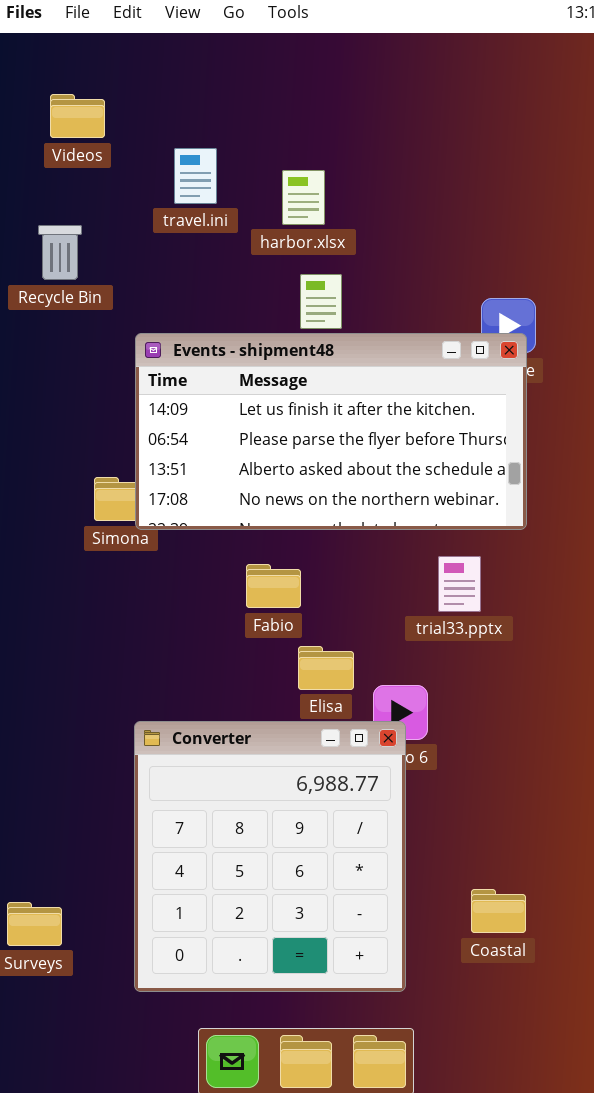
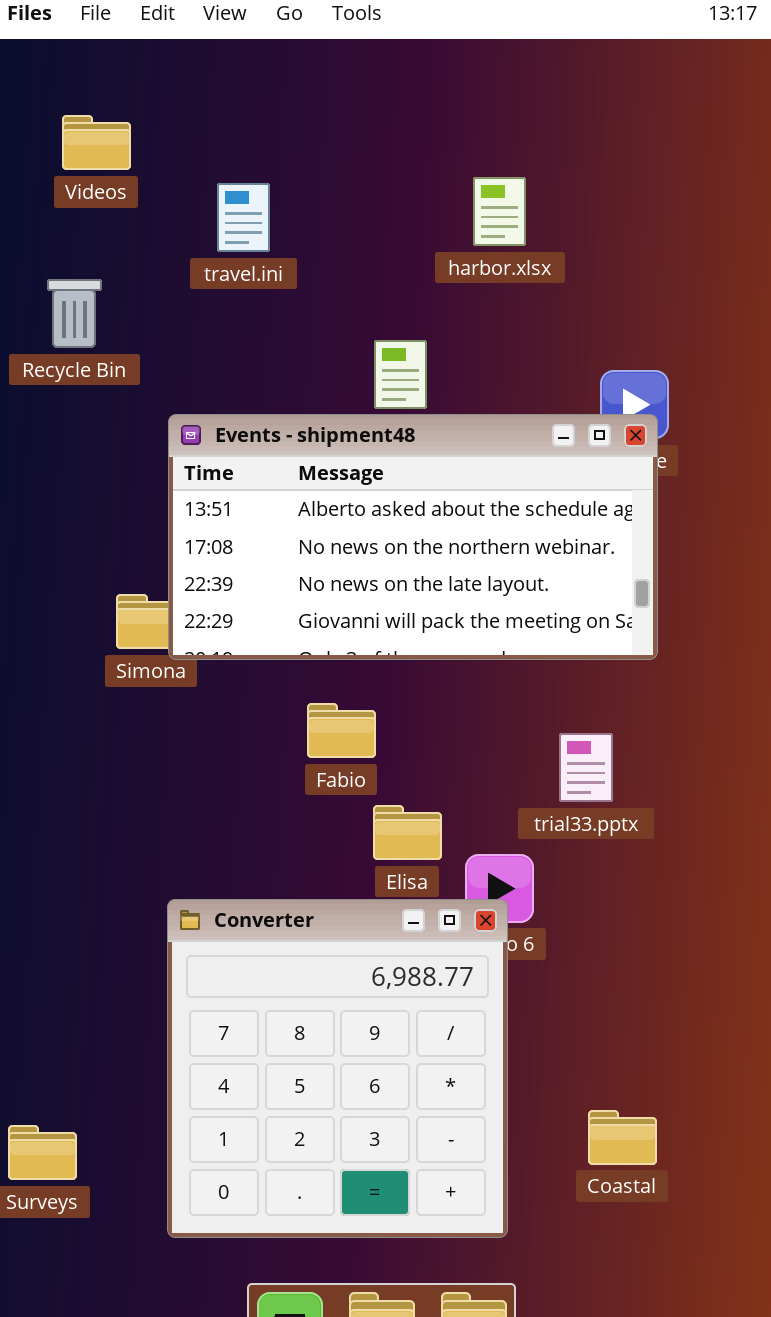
harbor.xlsx: [282,170,325,225] -> [473,177,526,246], moved
Events - shipment48: [135,333,527,530] -> [168,414,658,660], scrolled down 2 rows
trial33.pptx: [438,556,481,612] -> [559,733,613,802], moved

